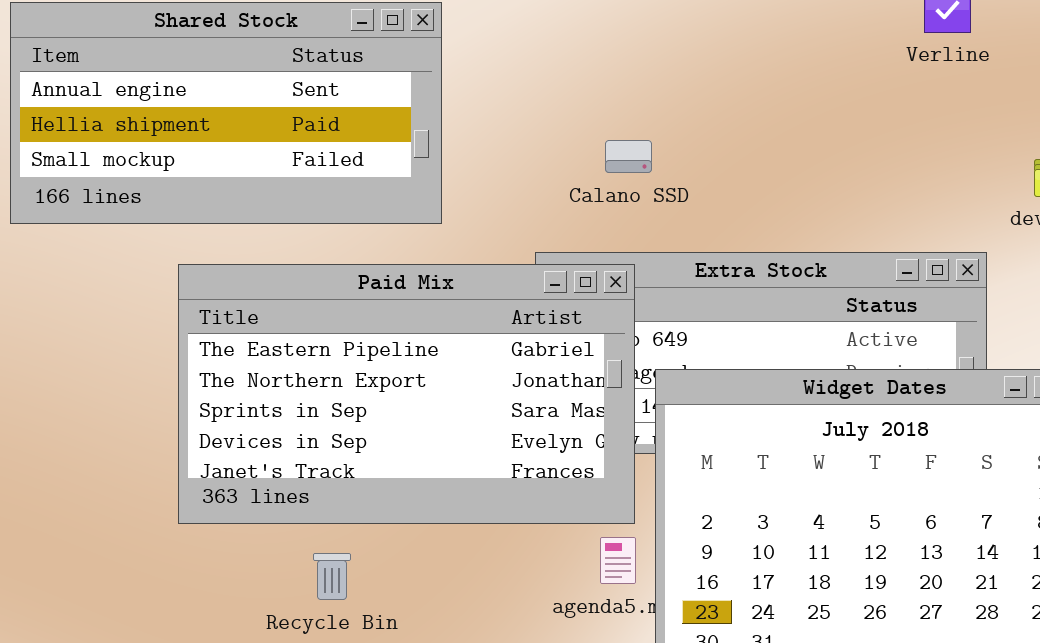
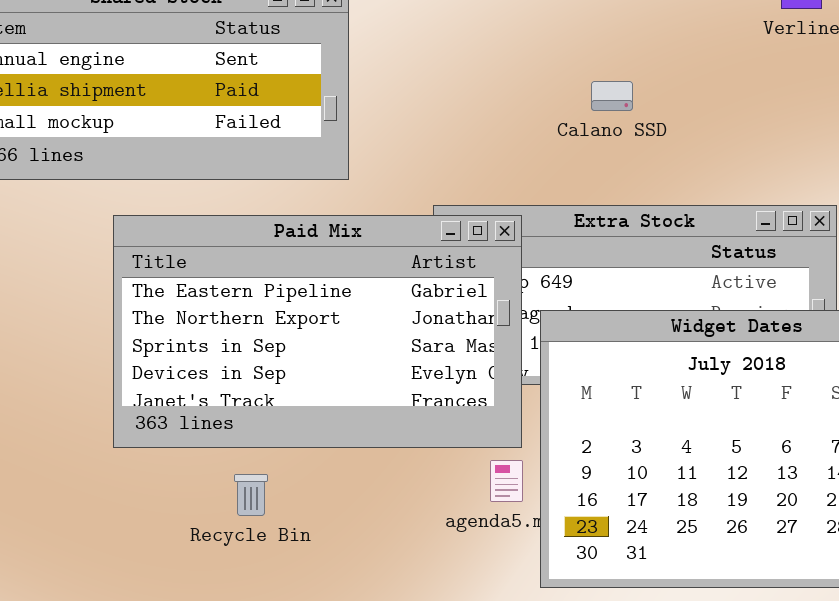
Calano SSD: [605,140,652,173] -> [591,81,633,111], moved

